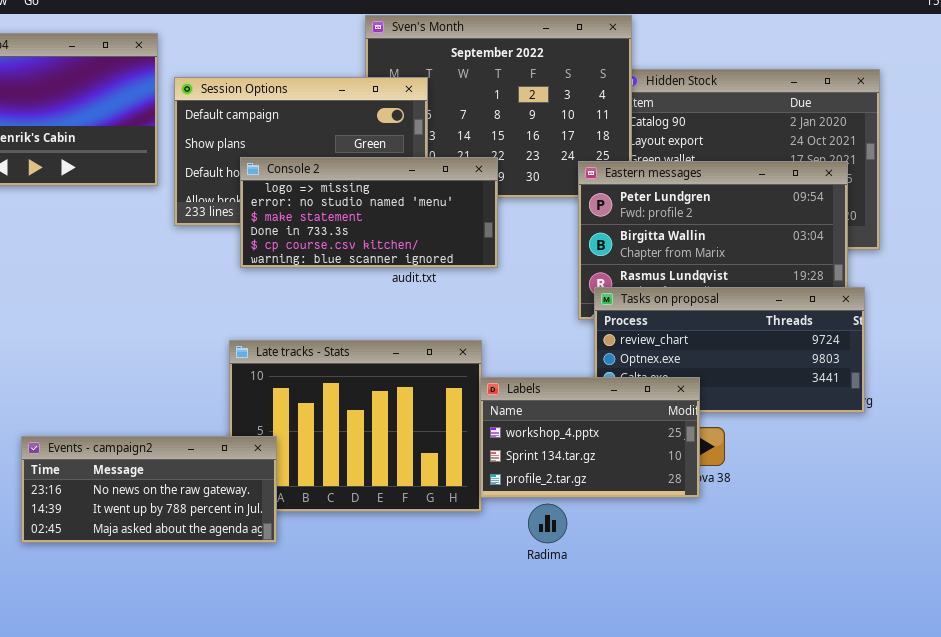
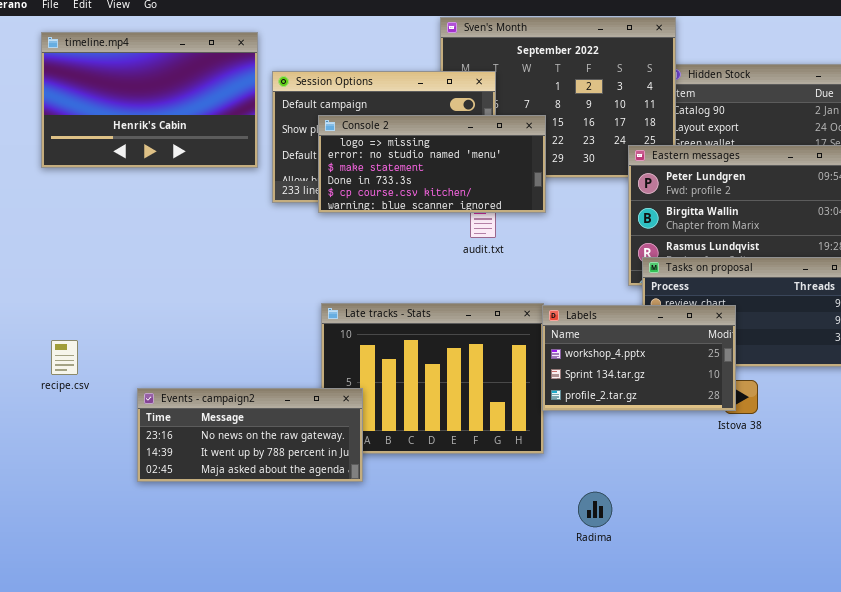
Console 2: [240,157,498,268] -> [318,115,546,213], moved
Labels: [480,377,700,498] -> [542,305,736,411], moved
Radima: [528,504,567,543] -> [578,492,612,527], moved

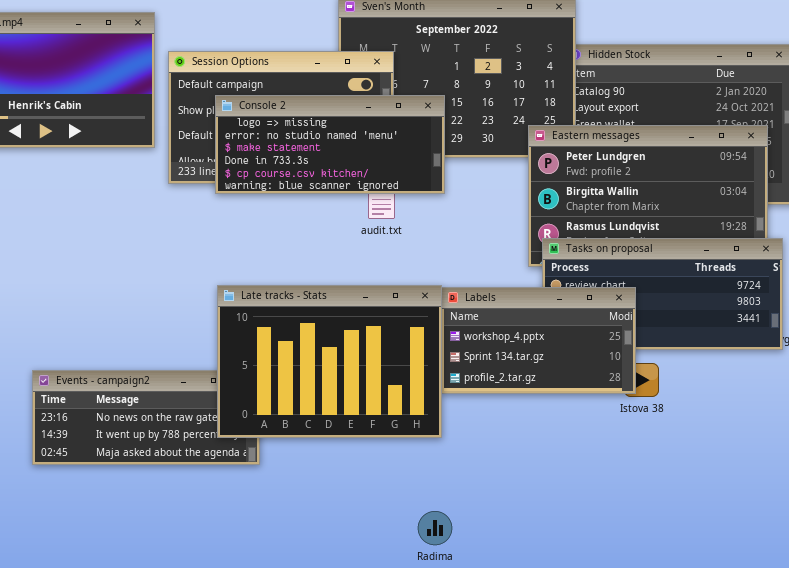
Late tracks - Stats: [321,303,544,454] -> [217,285,442,438], raised
Radima: [578,492,612,527] -> [418,511,452,545], moved

